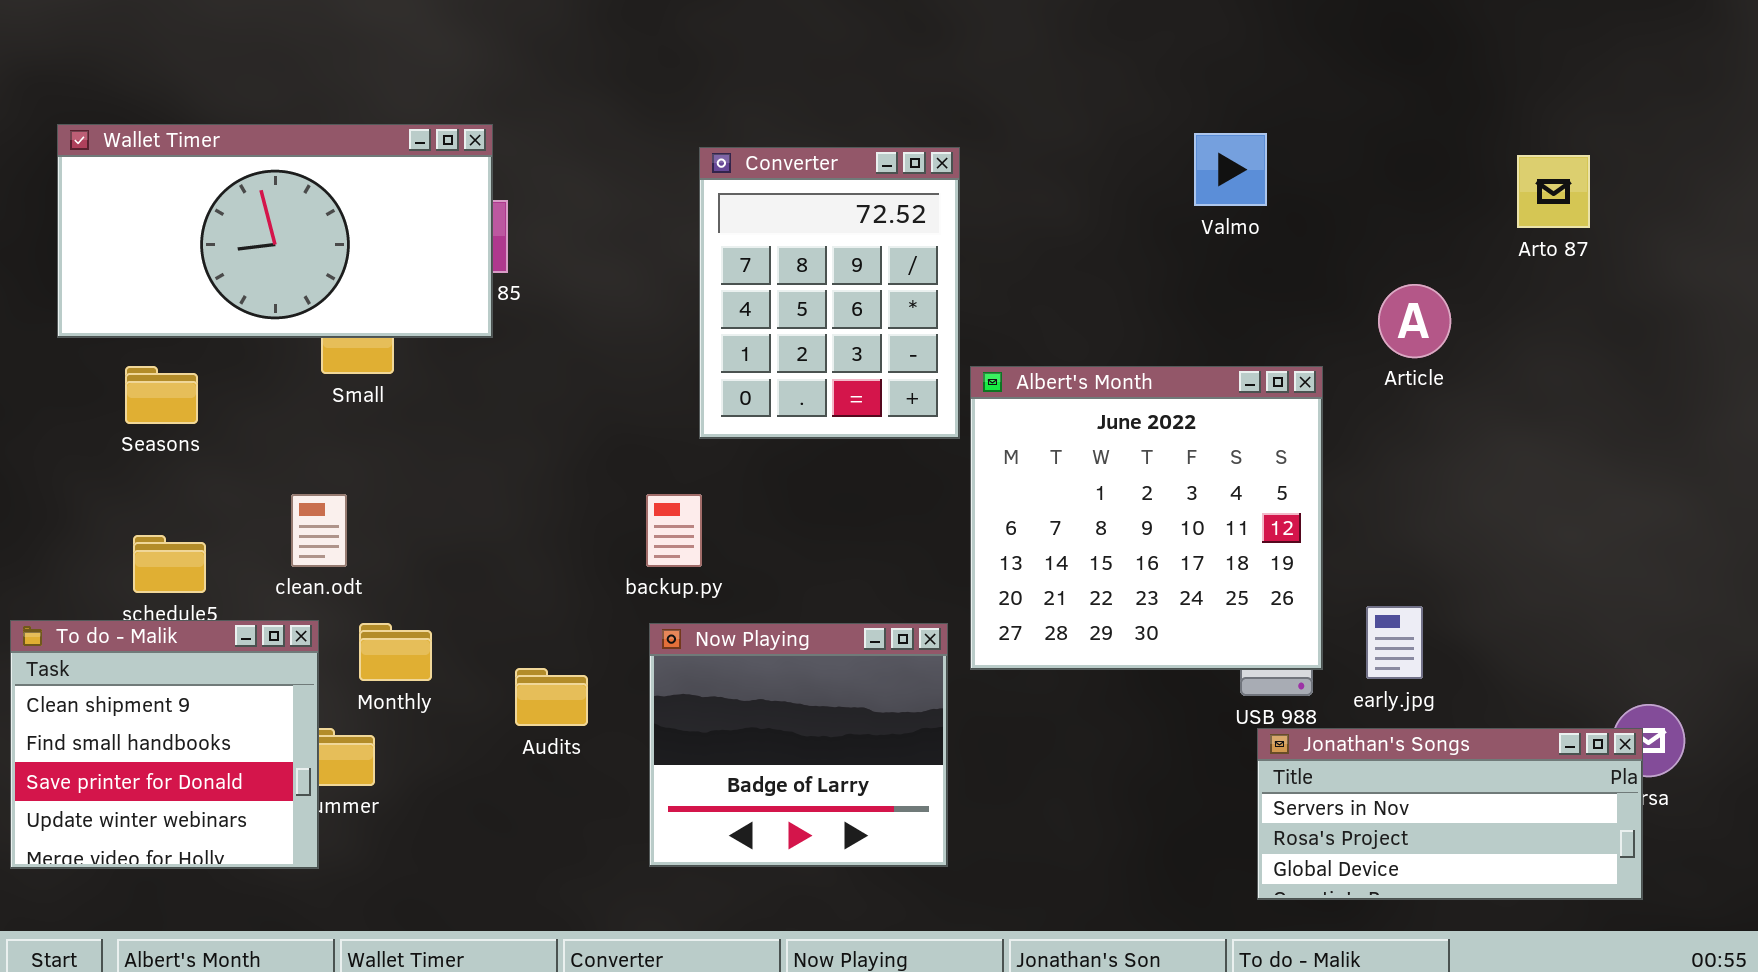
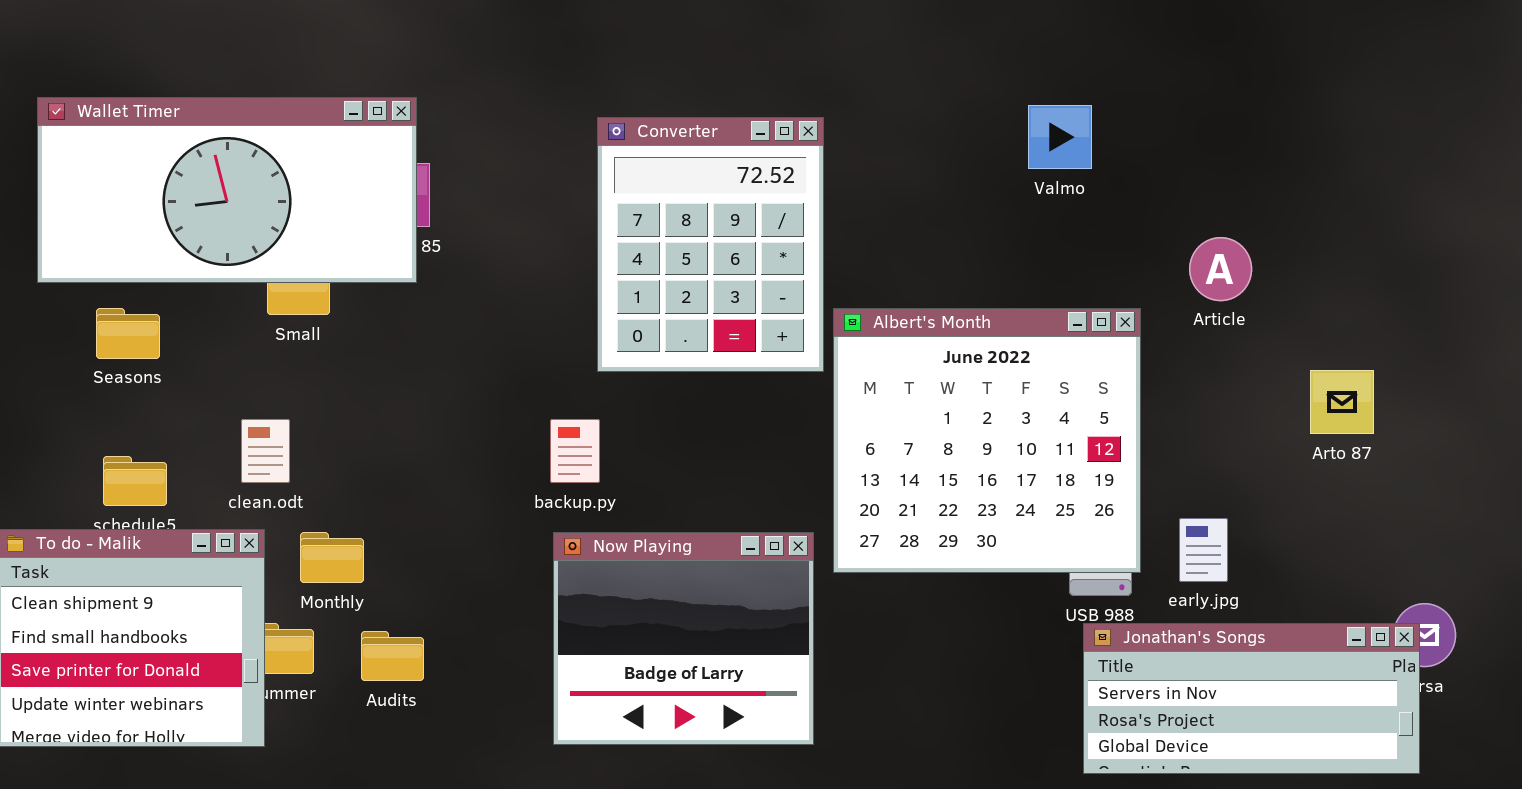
Arto 87: [1517,155,1590,228] -> [1310,370,1374,434], moved
Audits: [515,668,588,726] -> [361,631,424,681], moved

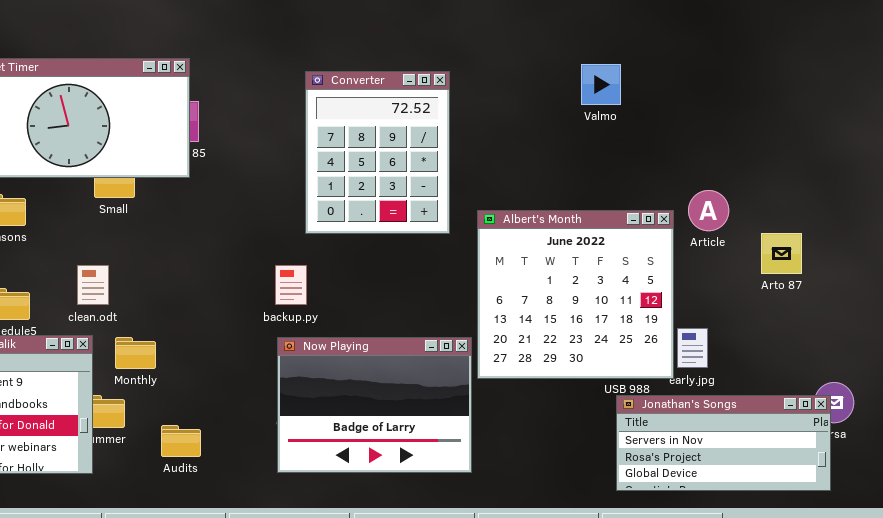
Article: [1189,237,1252,301] -> [688,190,729,231], moved
Albert's Month: [833,308,1141,573] -> [477,210,674,379], moved
Now Playing: [553,532,814,745] -> [277,337,472,473], resized
Audits: [361,631,424,681] -> [161,425,201,457], moved

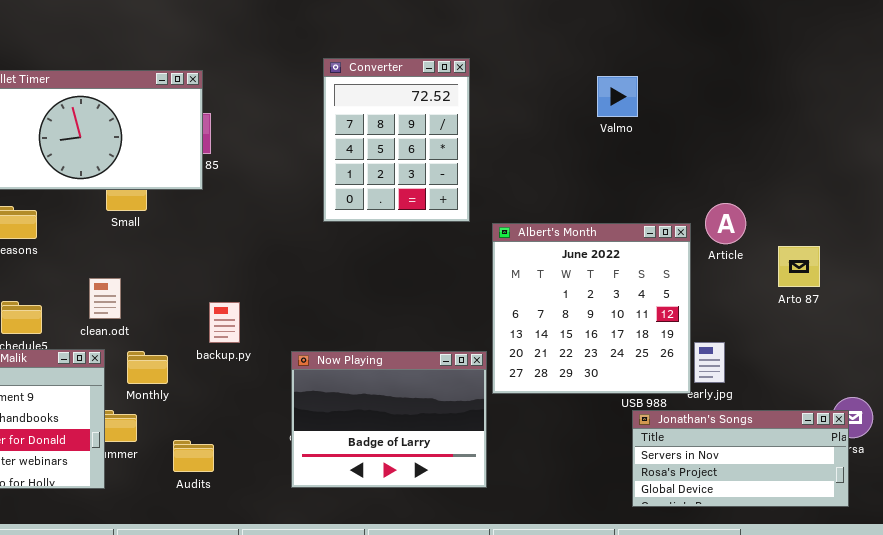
Converter: [305,71,450,234] -> [323,58,470,222], moved
backup.py: [275,265,307,305] -> [209,302,240,343], moved

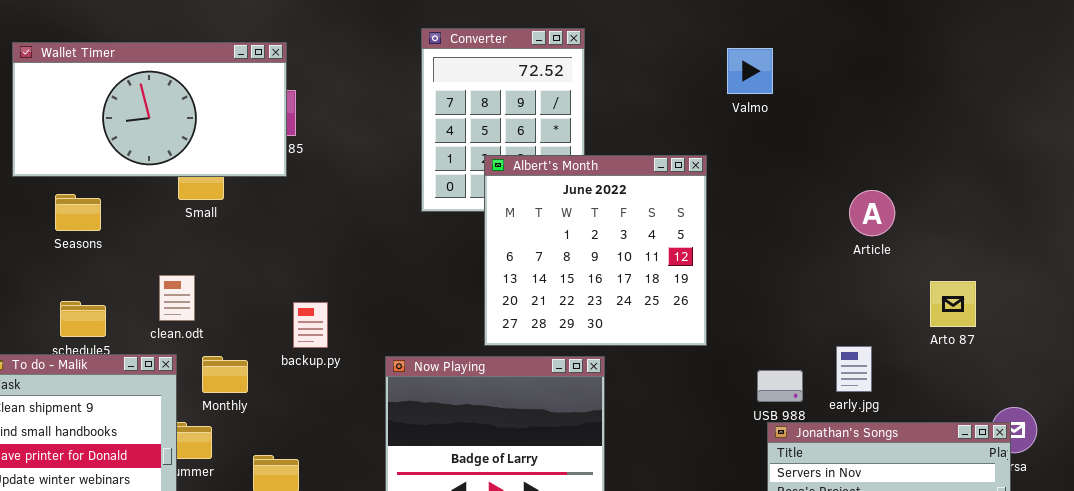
Albert's Month: [492,223,691,394] -> [484,155,707,346], moved
Arto 87: [778,246,820,287] -> [930,281,976,327], moved

